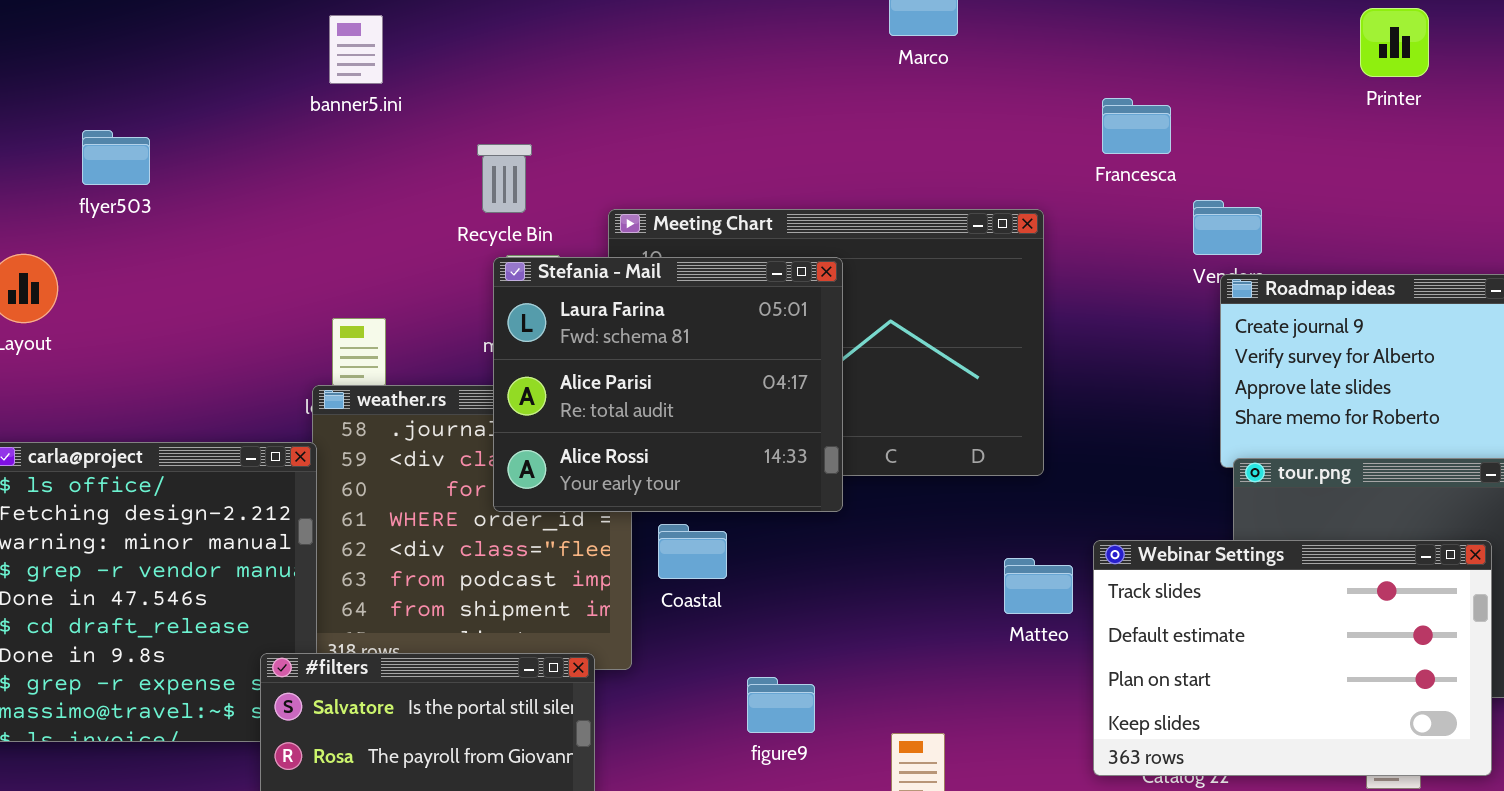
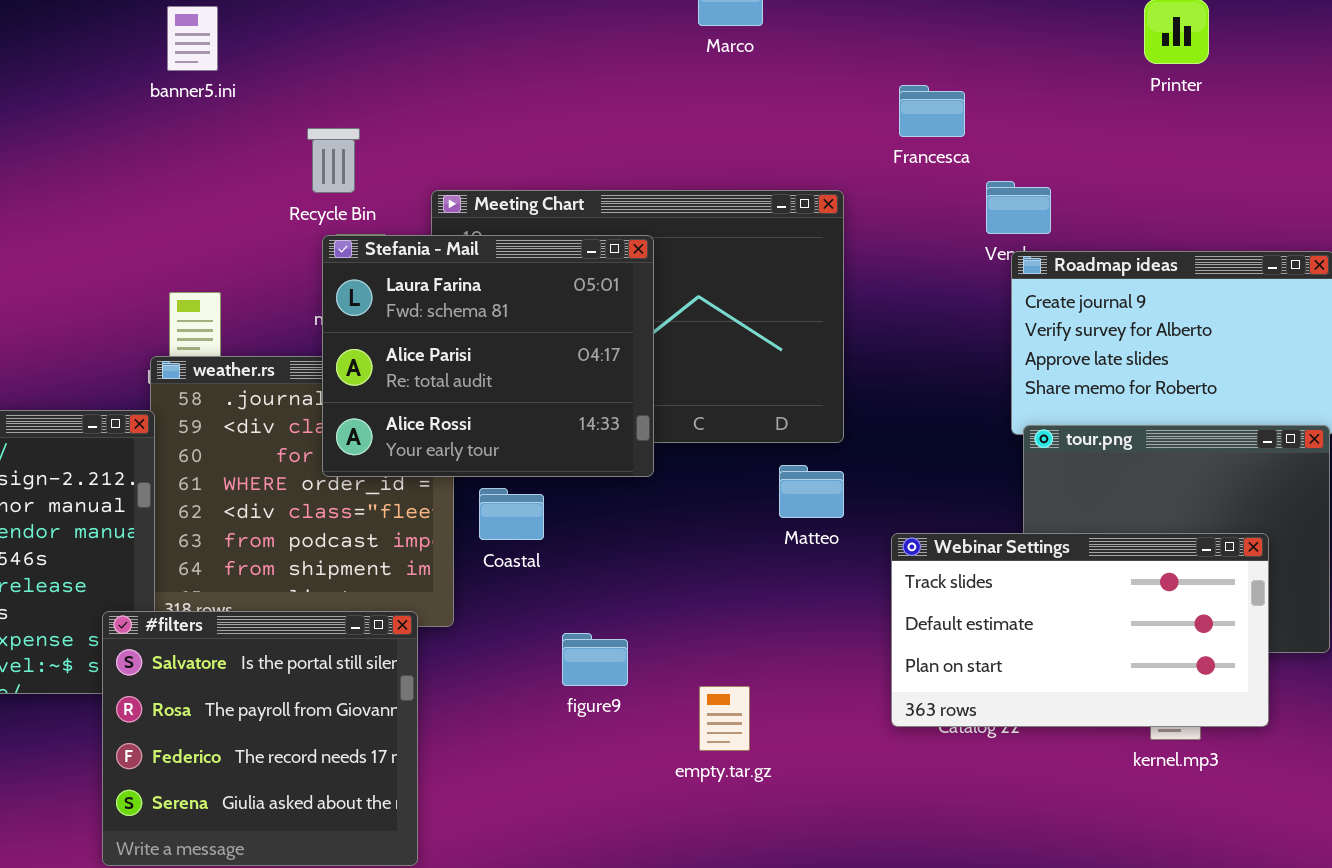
Webinar Settings: [1093,540,1492,776] -> [891,533,1269,727], resized
Matteo: [1004,558,1073,614] -> [779,465,844,518], moved

